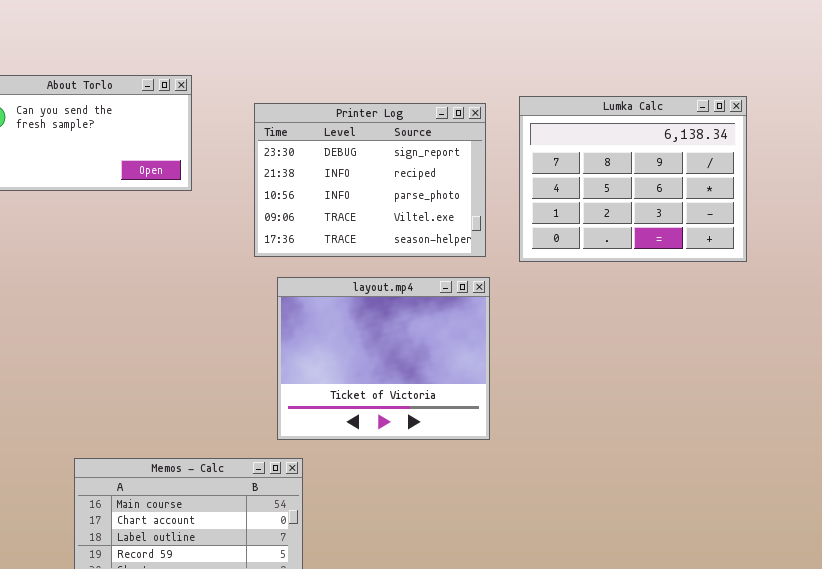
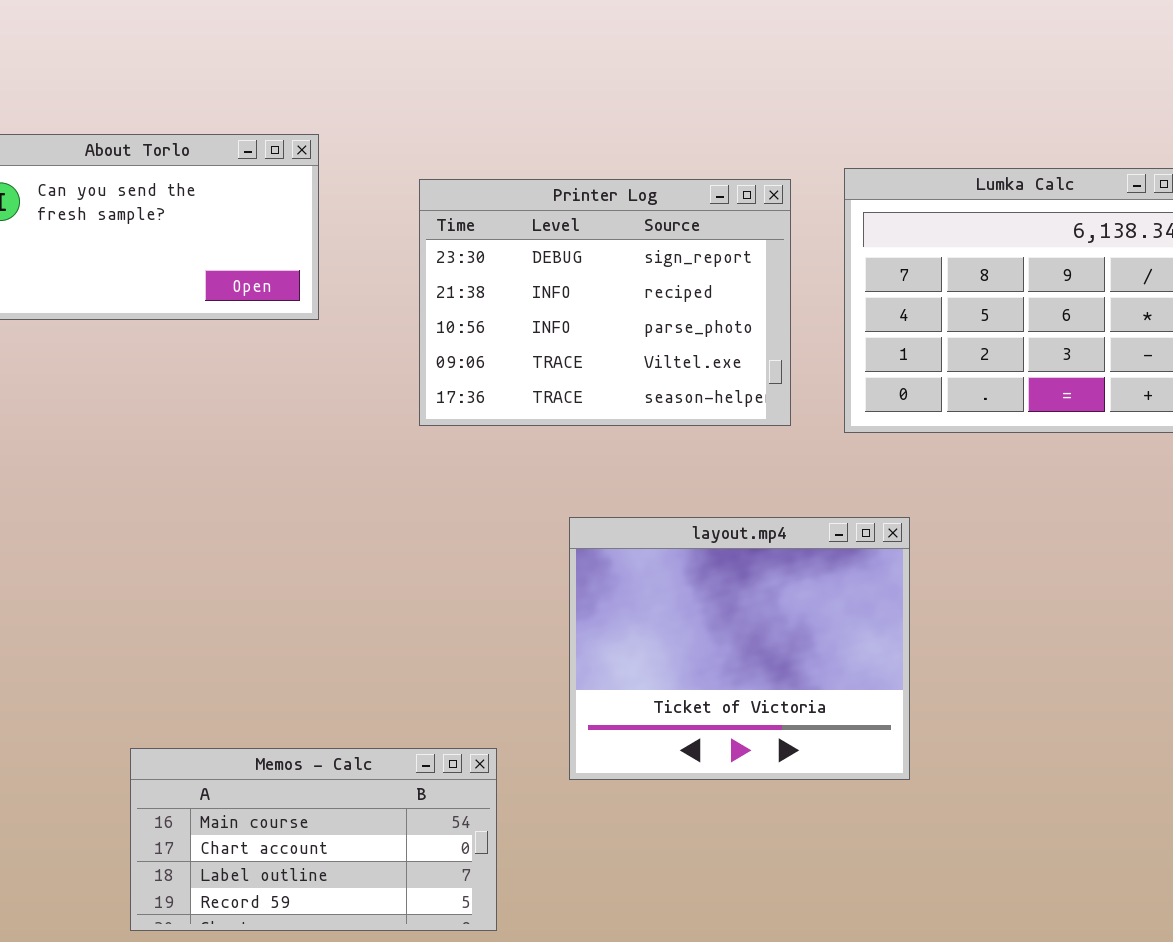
layout.mp4: [277,277,490,440] -> [569,517,910,780], moved

